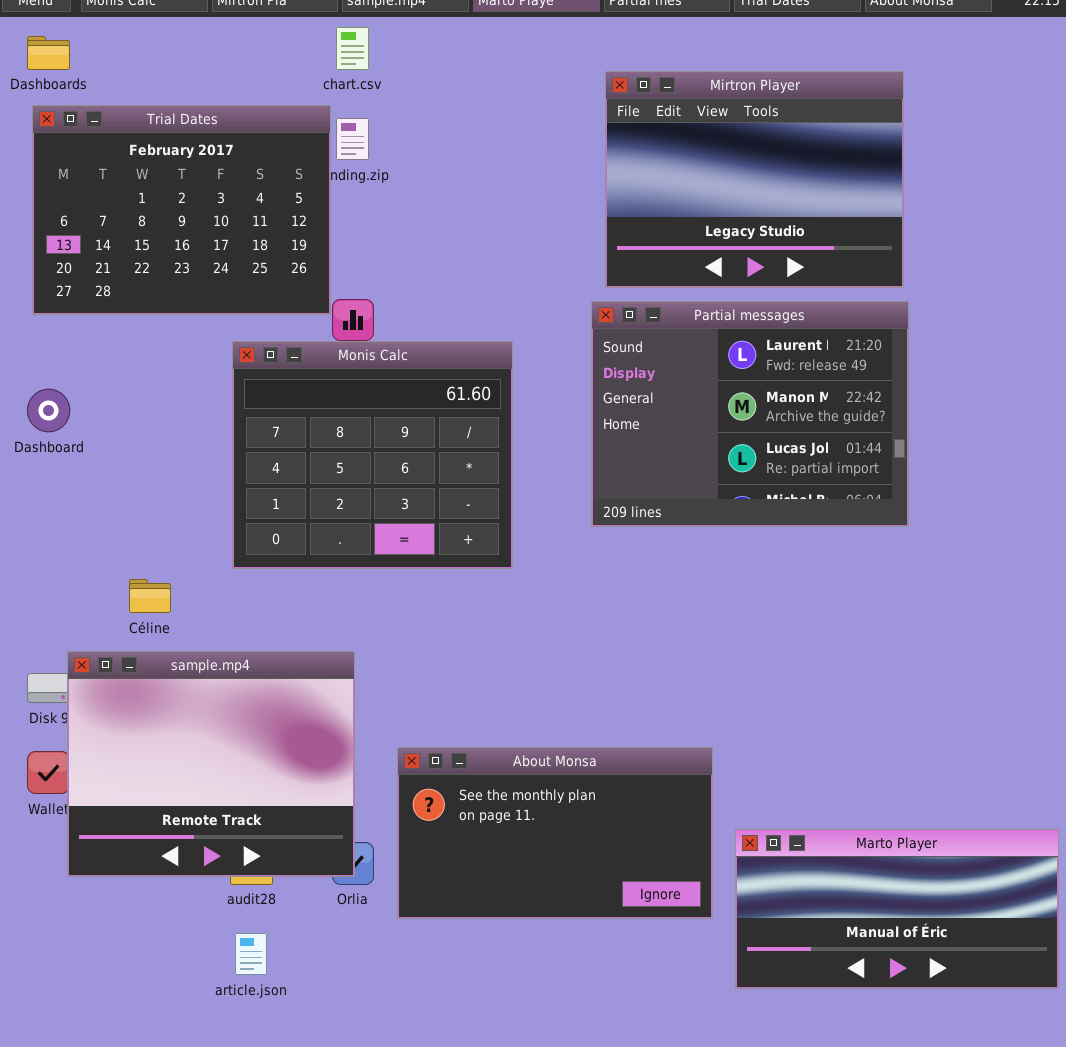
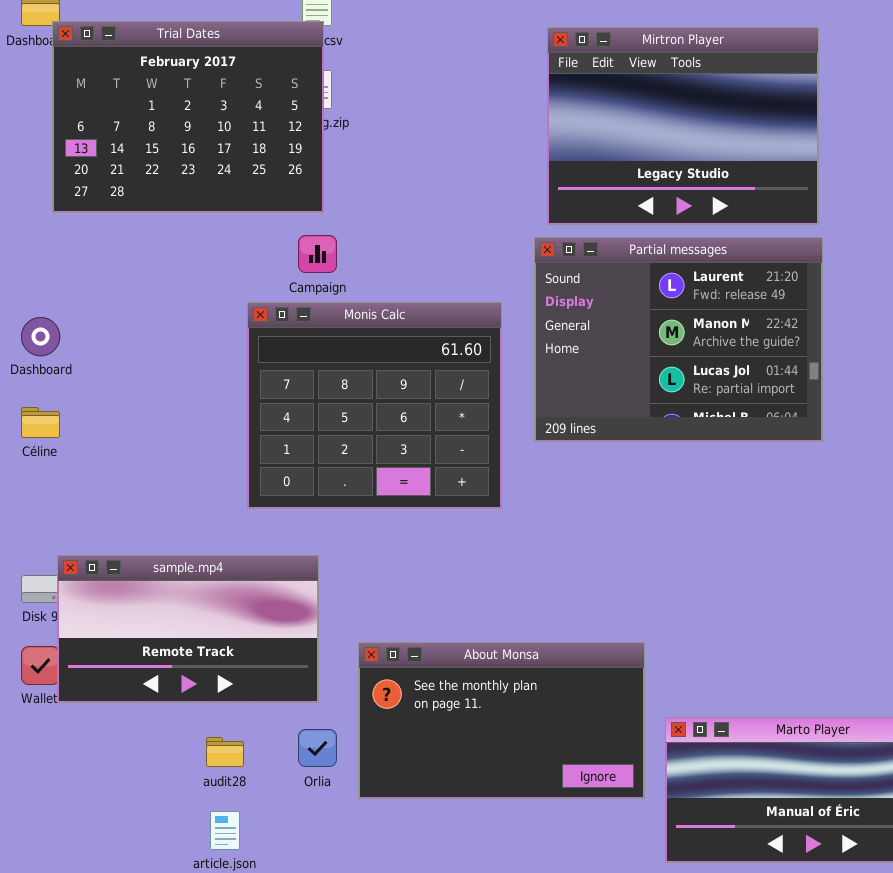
Trial Dates: [32,105,331,315] -> [52,21,324,213], moved
Monis Calc: [232,341,513,569] -> [247,302,502,509], moved
Céline: [129,579,171,613] -> [21,407,60,438], moved
sample.mp4: [67,651,355,877] -> [57,555,319,703], resized

